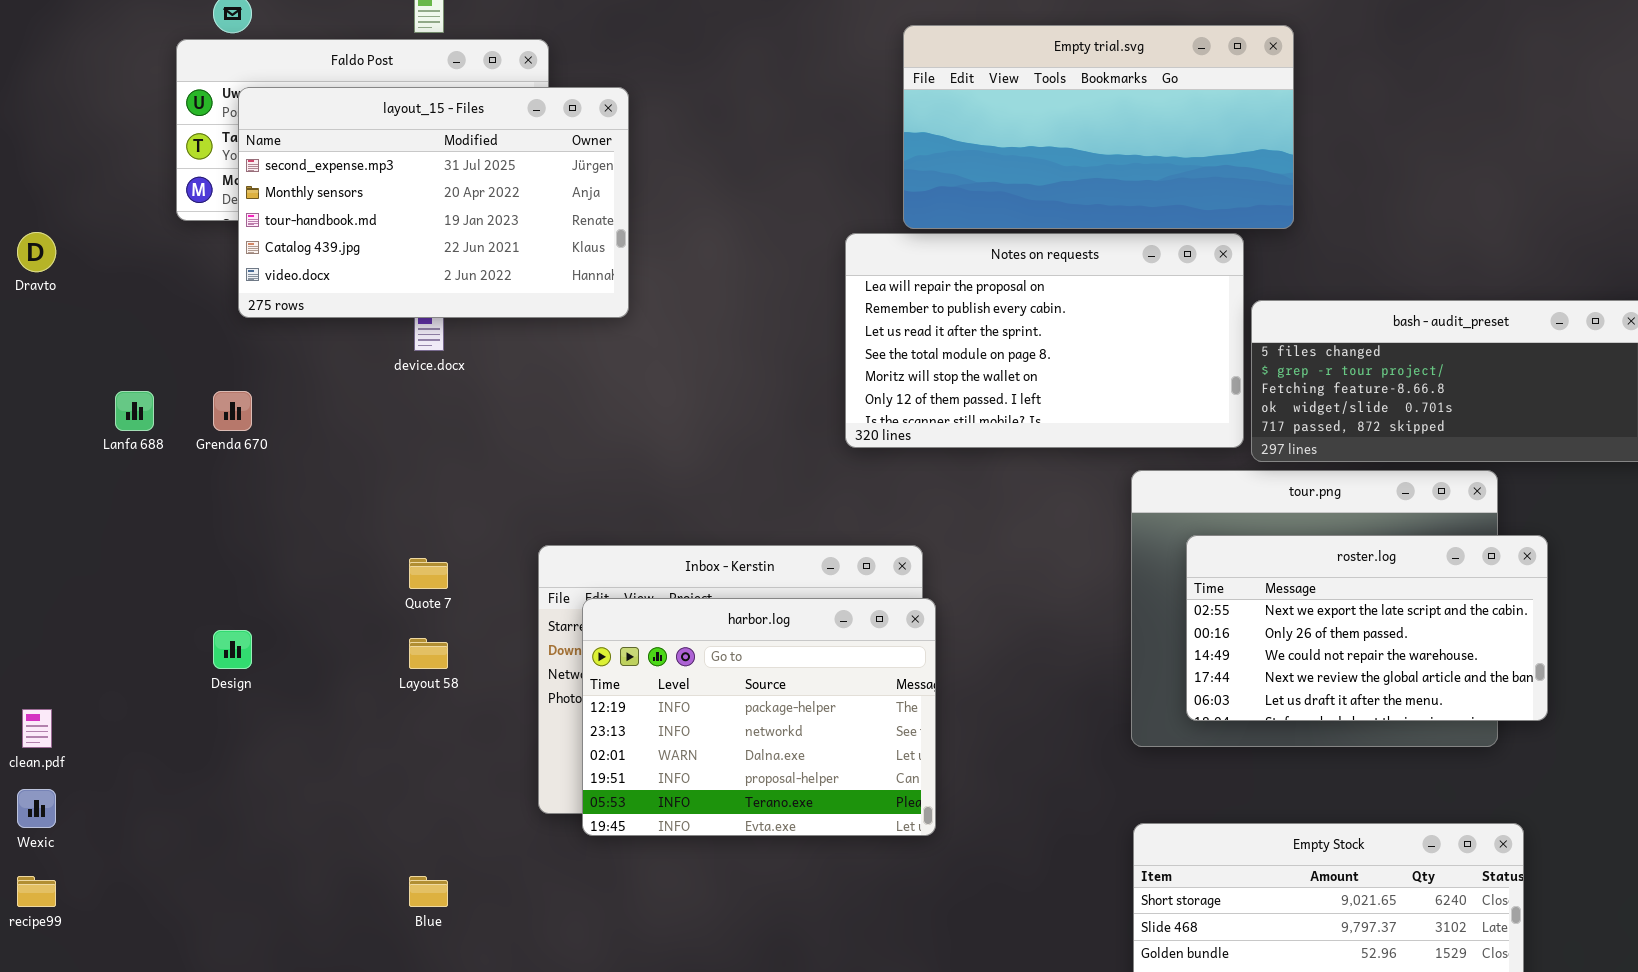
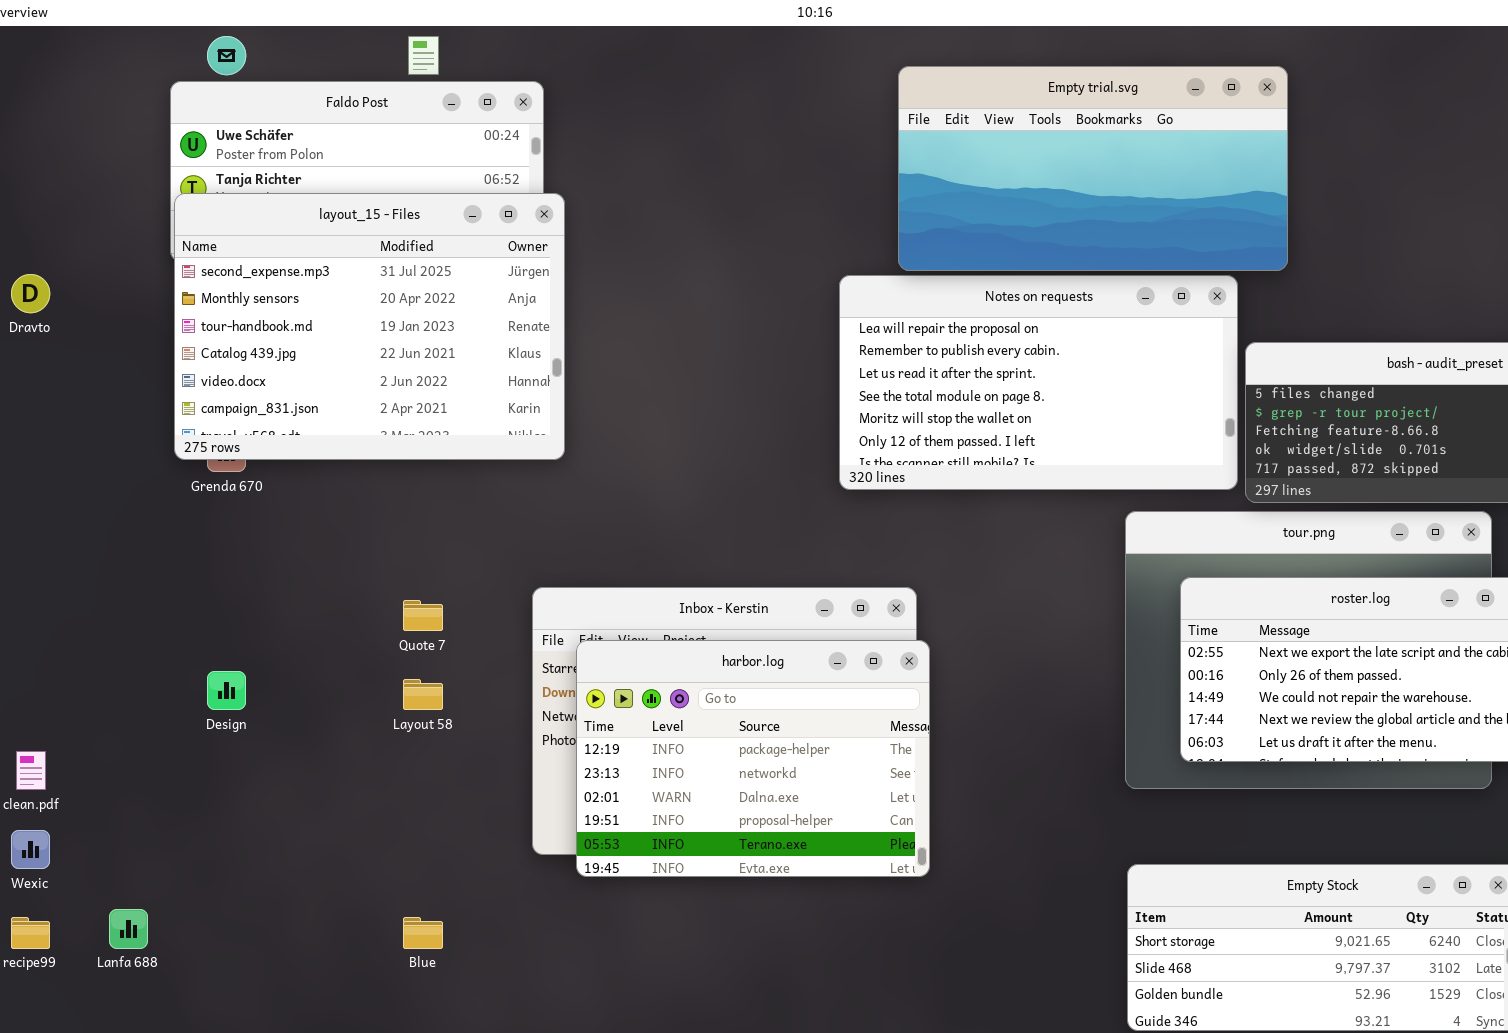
layout_15 - Files: [238,87,629,318] -> [174,193,565,460], moved, resized
Lanfa 688: [115,391,154,431] -> [109,909,148,949], moved

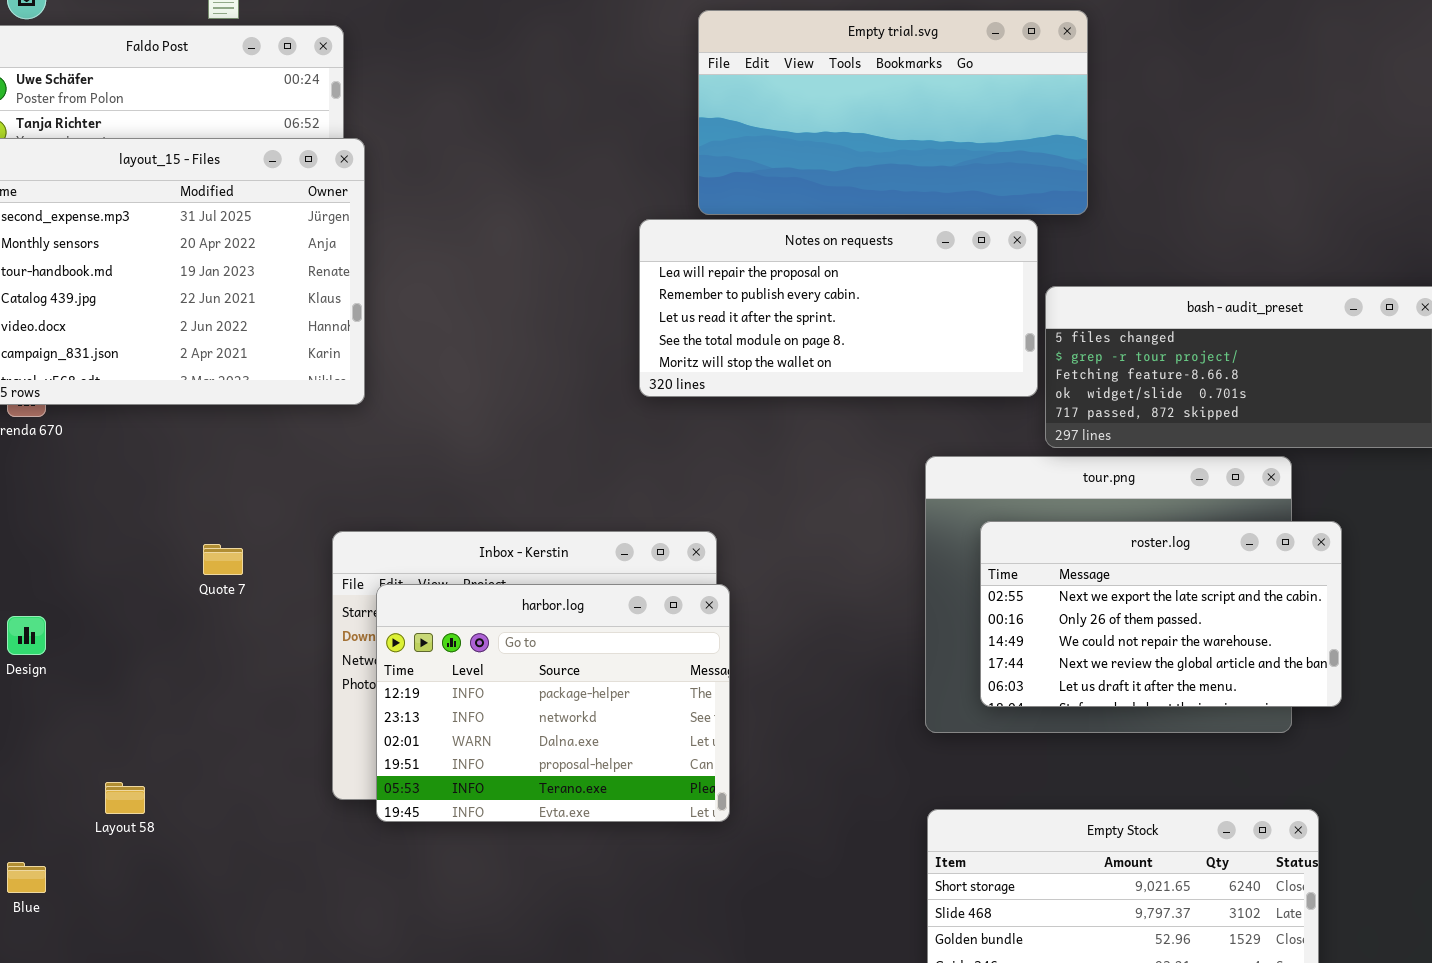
Notes on requests: [839,275,1238,490] -> [639,219,1038,397], resized
Layout 58: [403,679,443,710] -> [105,782,145,814], moved
Blue: [403,917,443,949] -> [7,862,46,893], moved

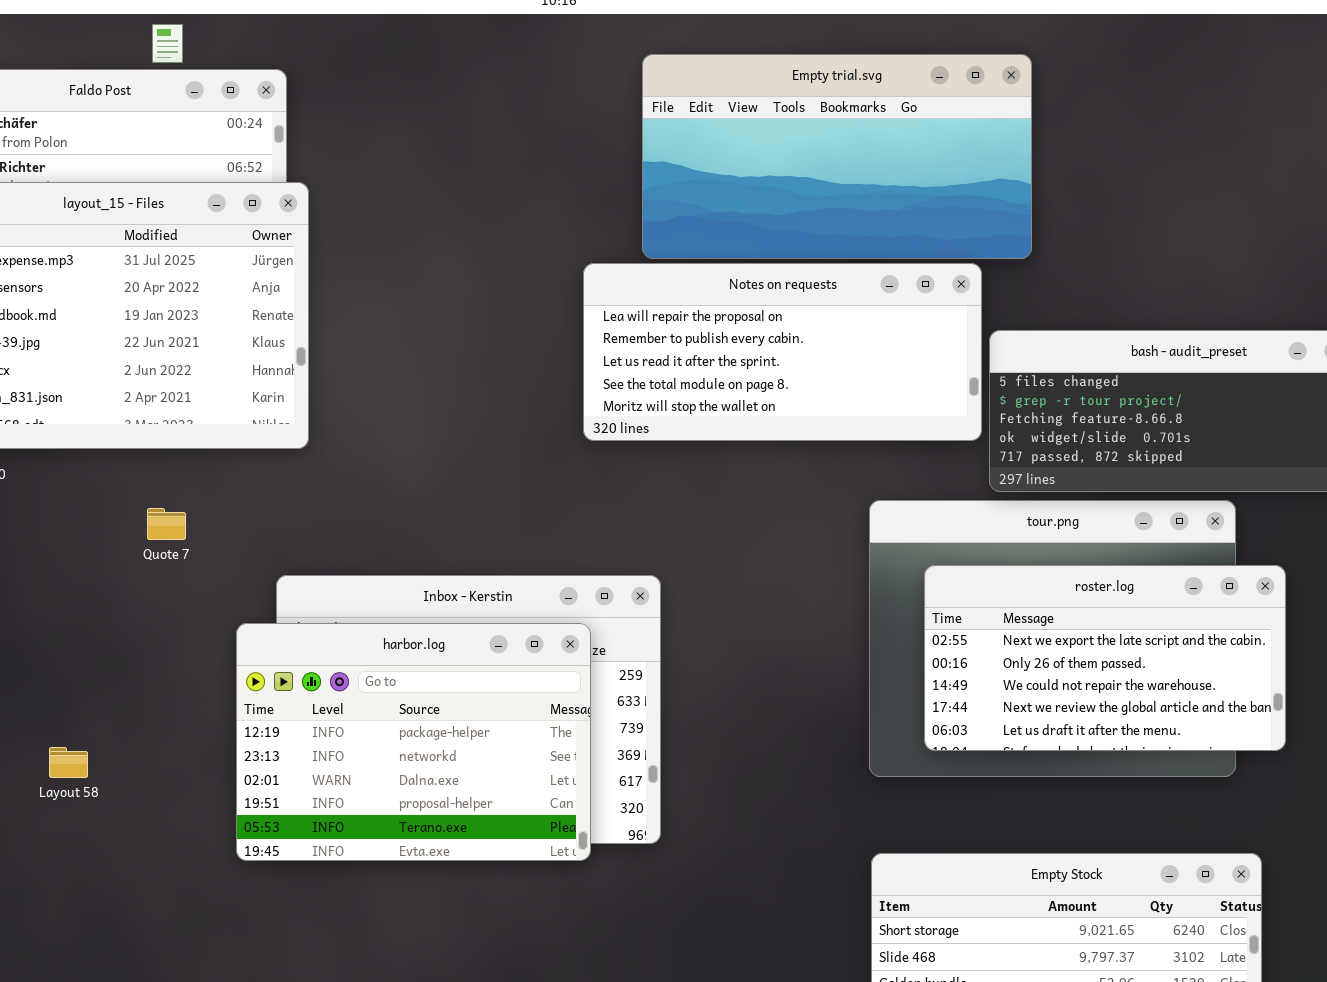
Quote 7: [203,544,243,575] -> [147,508,186,540], moved
harbor.log: [376,584,730,822] -> [236,623,591,861], moved
Layout 58: [105,782,145,814] -> [49,747,88,778], moved

